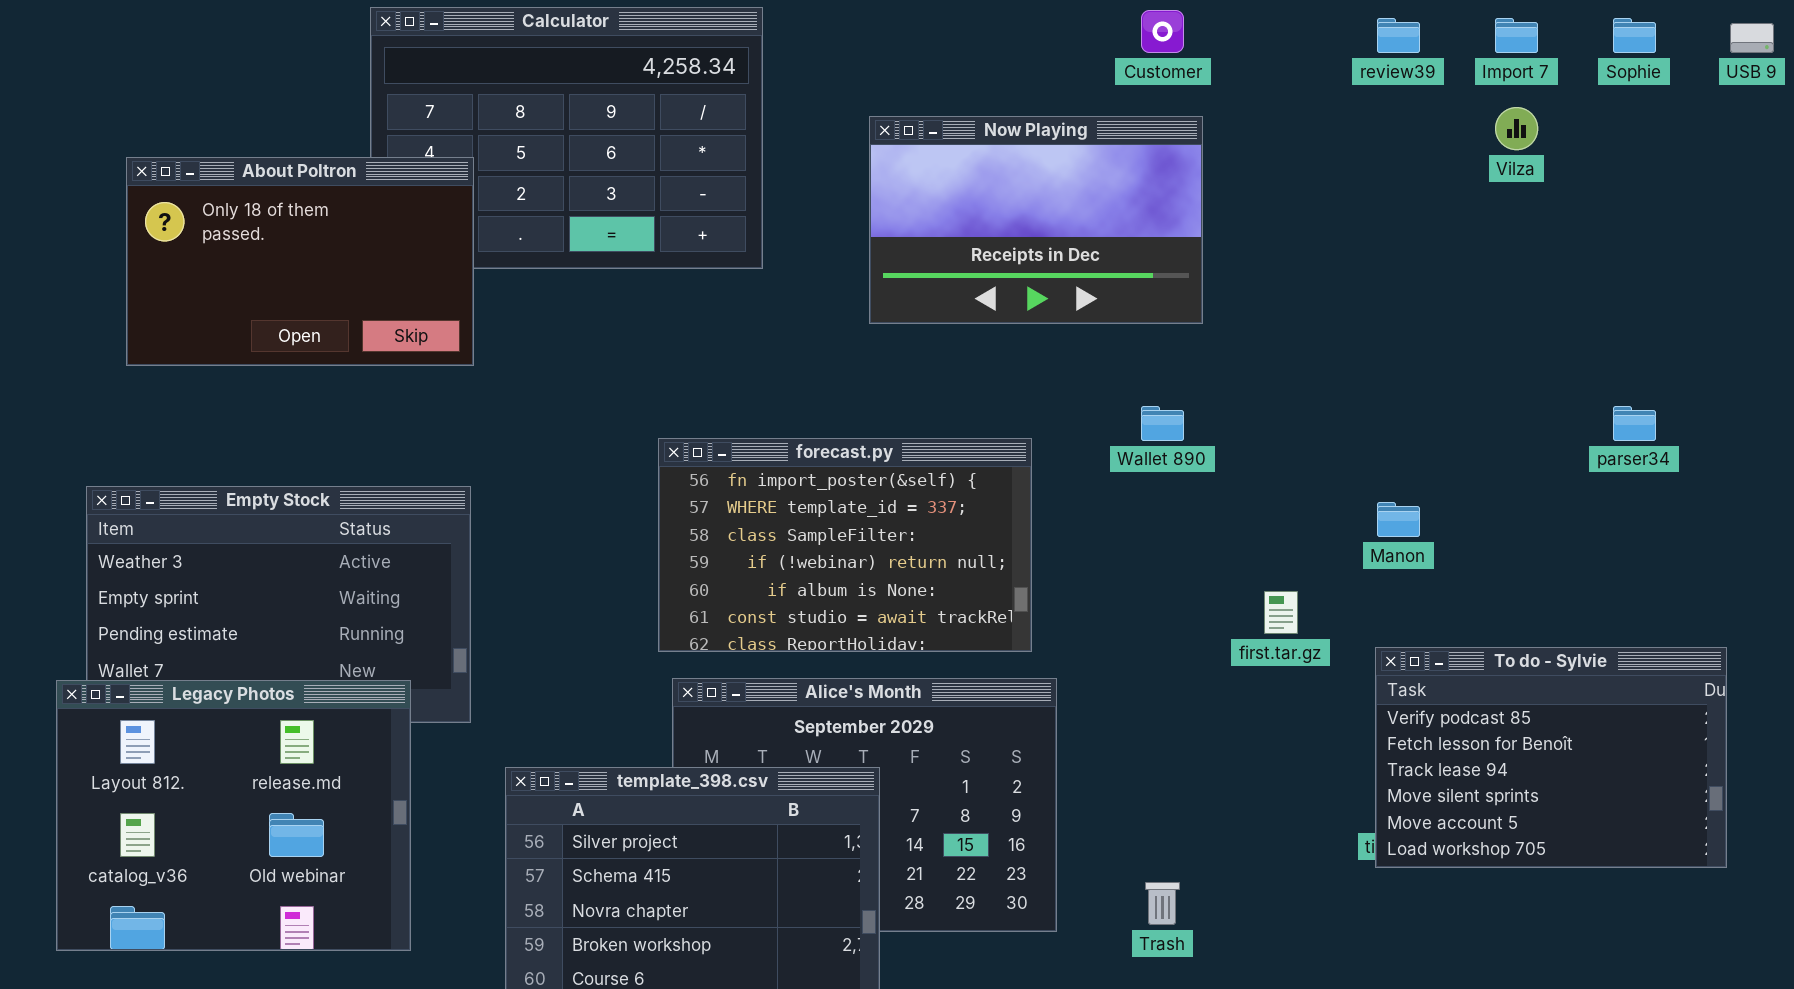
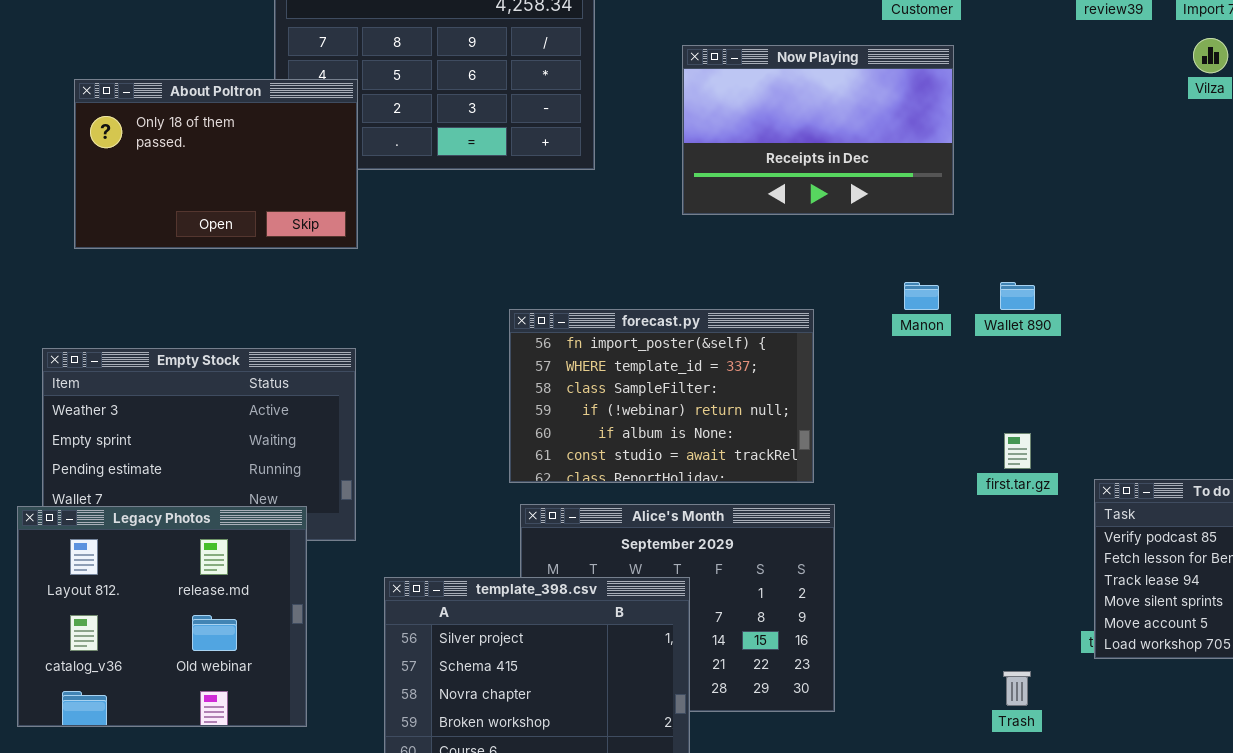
Wallet 890: [1141,406,1184,441] -> [1000,282,1035,310], moved
Manon: [1377,502,1420,537] -> [904,282,939,310], moved
Trash: [1145,882,1180,925] -> [1003,671,1031,706], moved

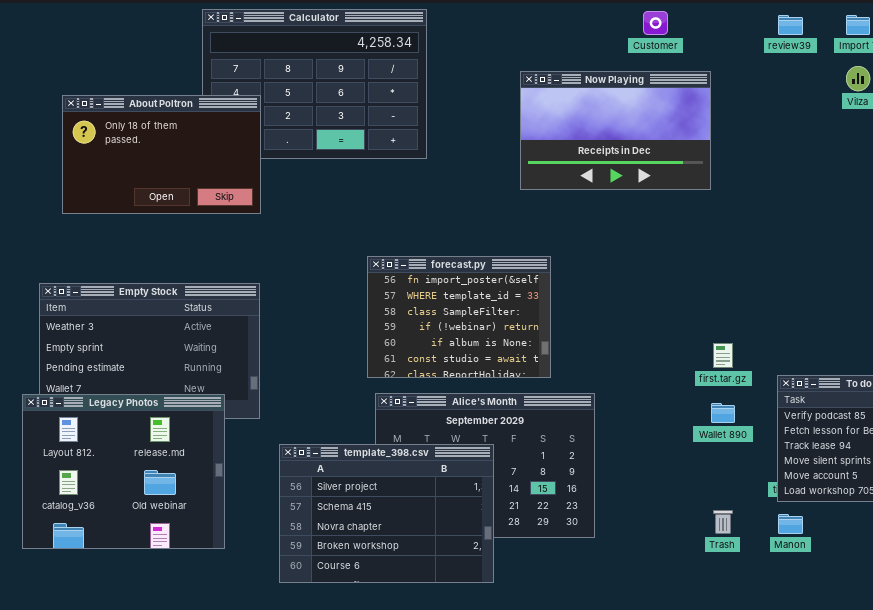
Now Playing: [682,45,954,215] -> [520,71,711,190], moved
Manon: [904,282,939,310] -> [778,514,803,534], moved
Wallet 890: [1000,282,1035,310] -> [711,403,735,423], moved
forecast.py: [509,309,814,483] -> [367,256,551,378], resized

